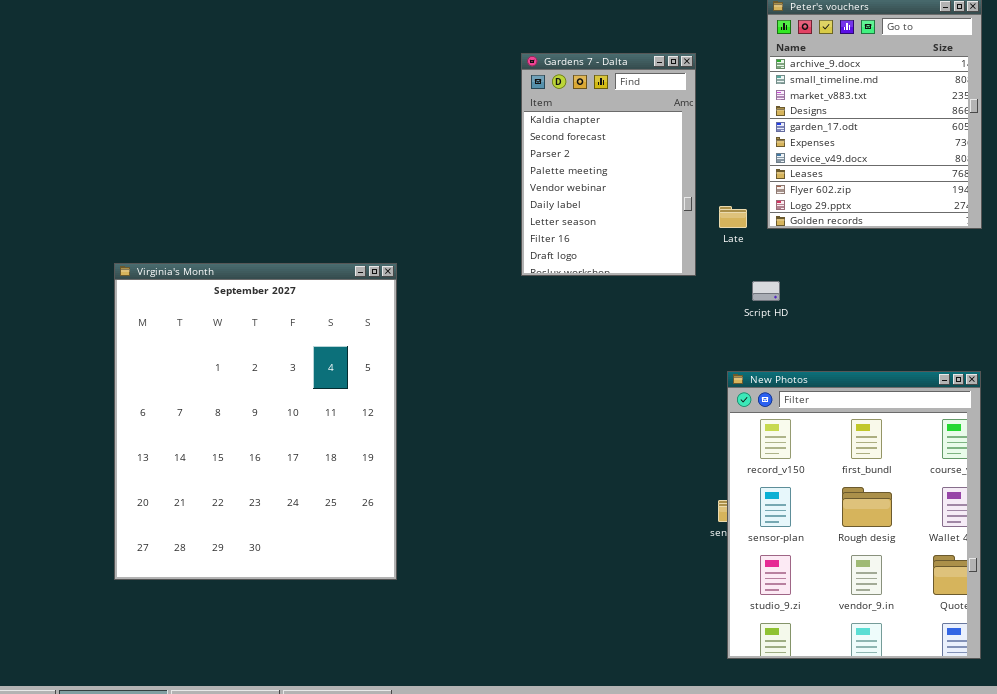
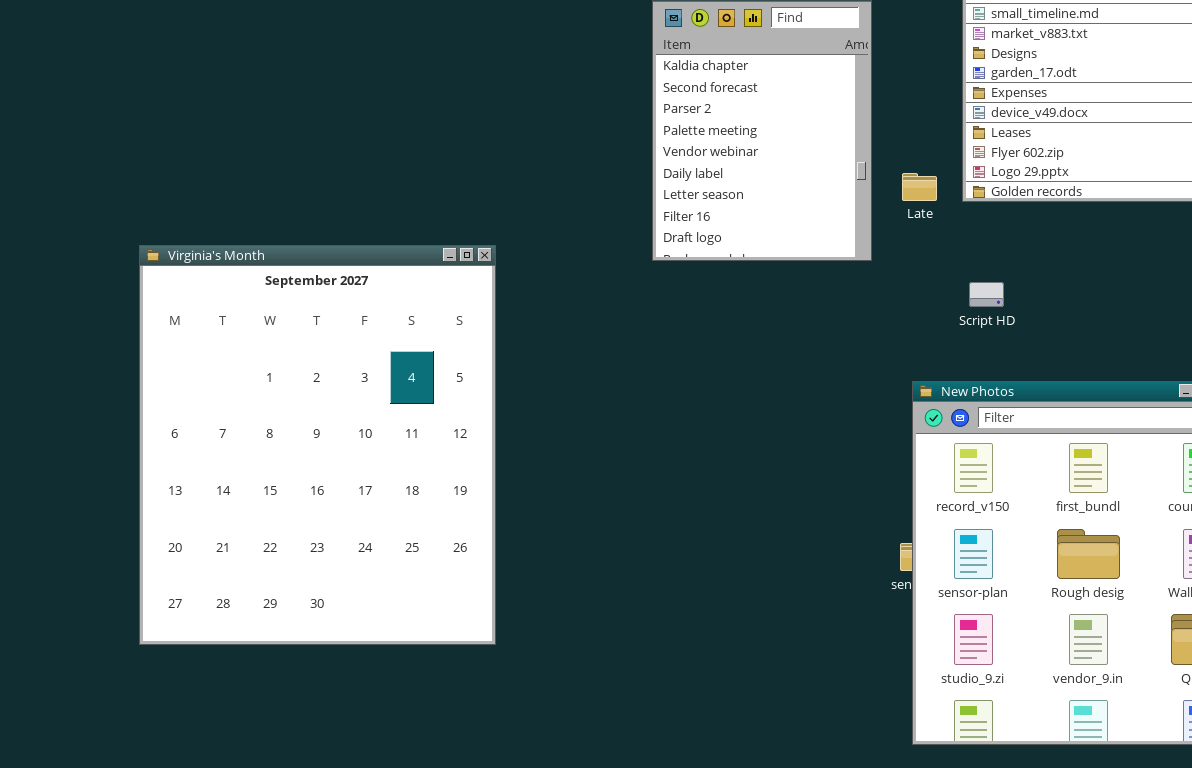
Script HD: [752,281,780,301] -> [969,282,1004,307], moved

